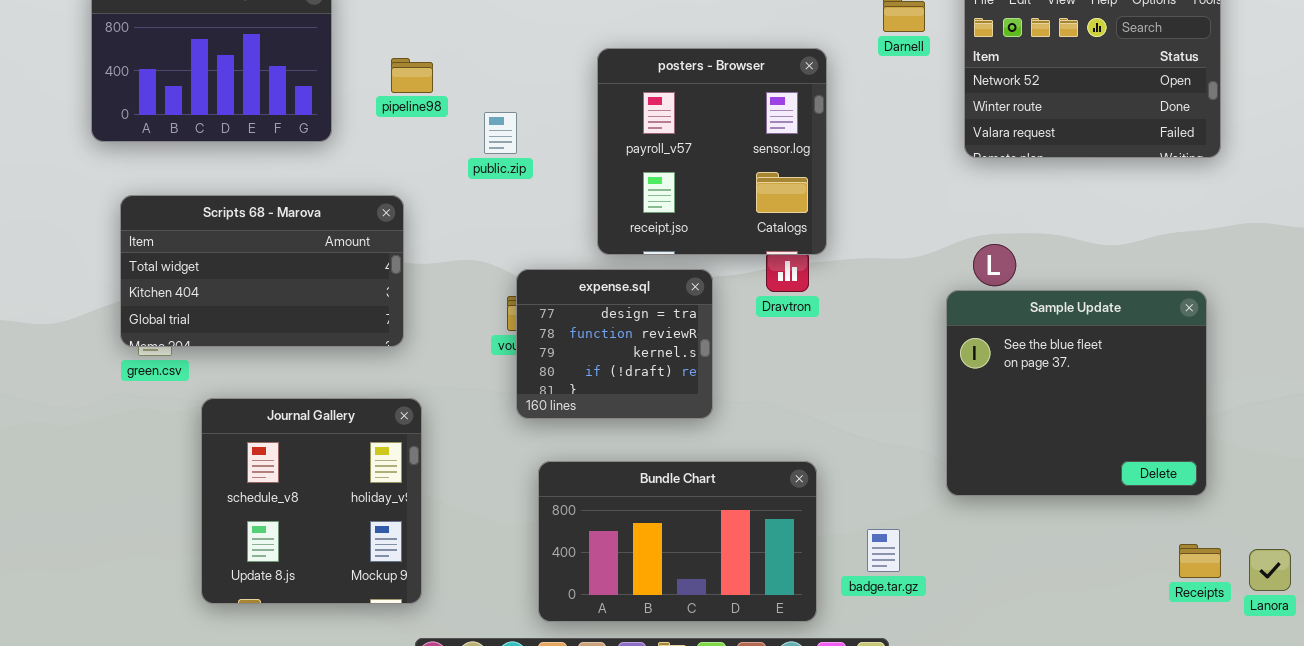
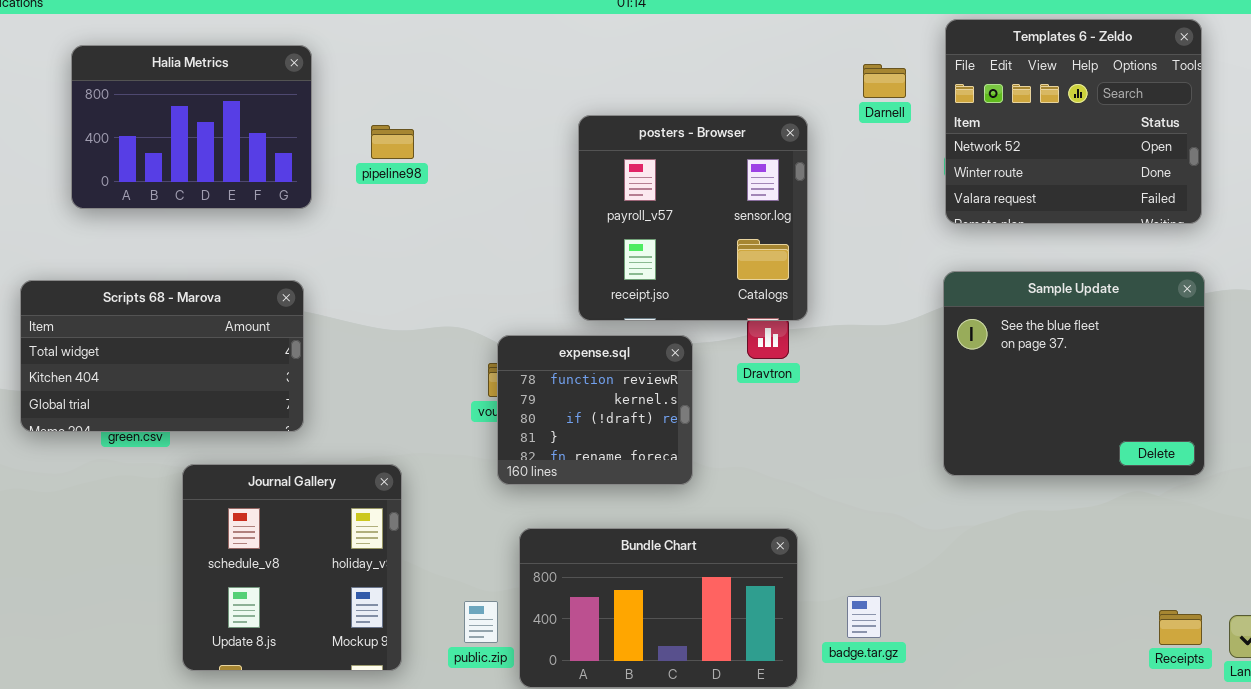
public.zip: [484,112,517,154] -> [464,601,498,643], moved
Scripts 68 - Marova: [120,195,404,347] -> [20,280,304,432], moved
expense.sql: [516,269,713,419] -> [497,335,693,485], scrolled down 1 row
Sample Update: [946,290,1207,496] -> [943,271,1205,476], moved

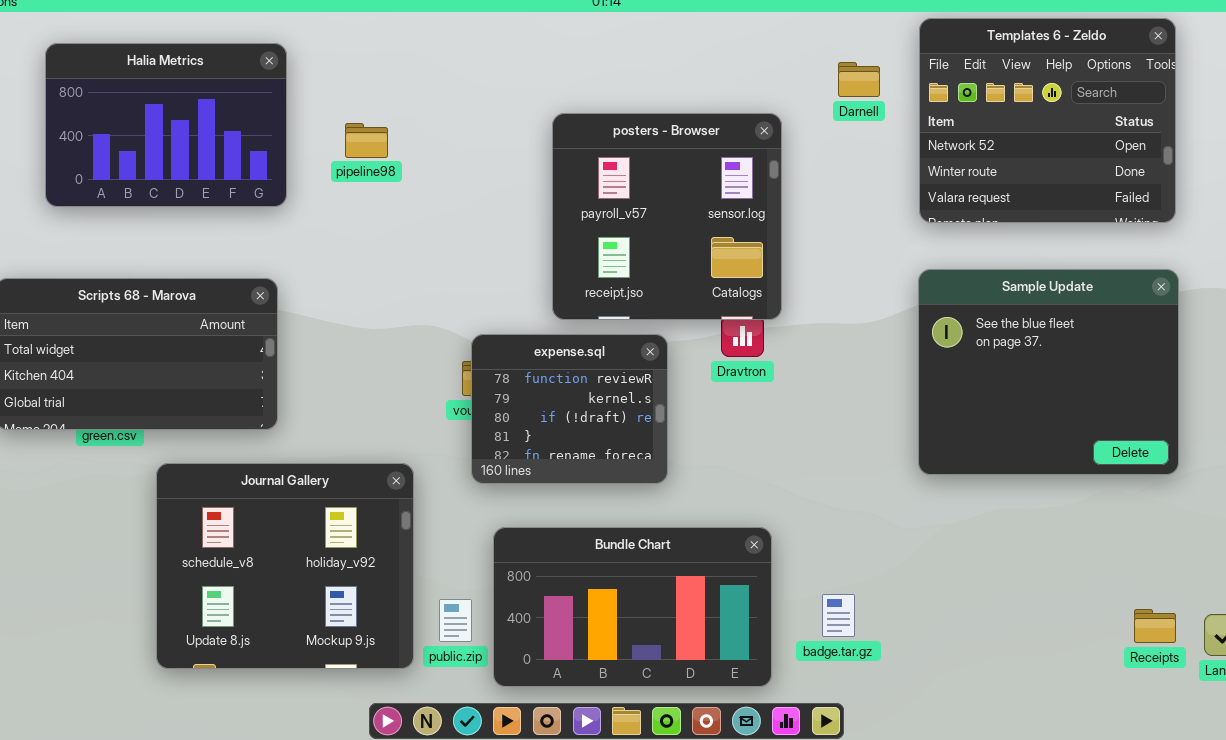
Journal Gallery: [182,464,402,671] -> [156,463,414,669], resized

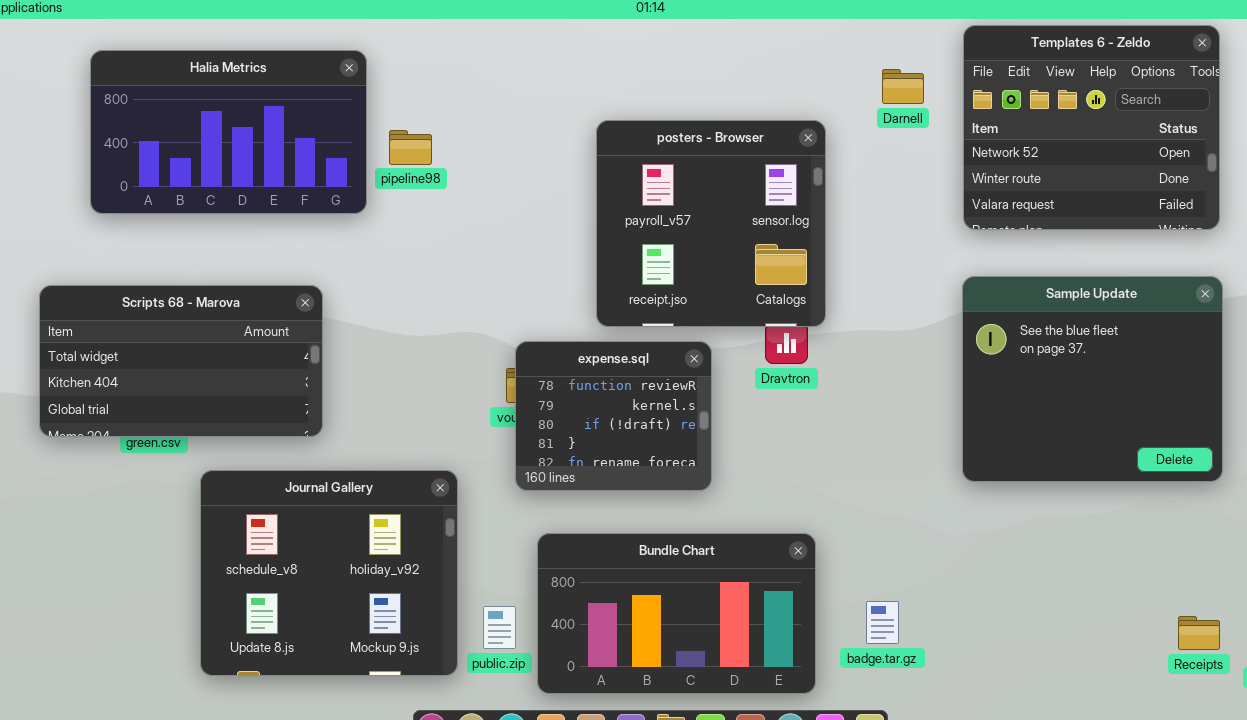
Halia Metrics: [45,43,287,207] -> [90,50,367,214], resized

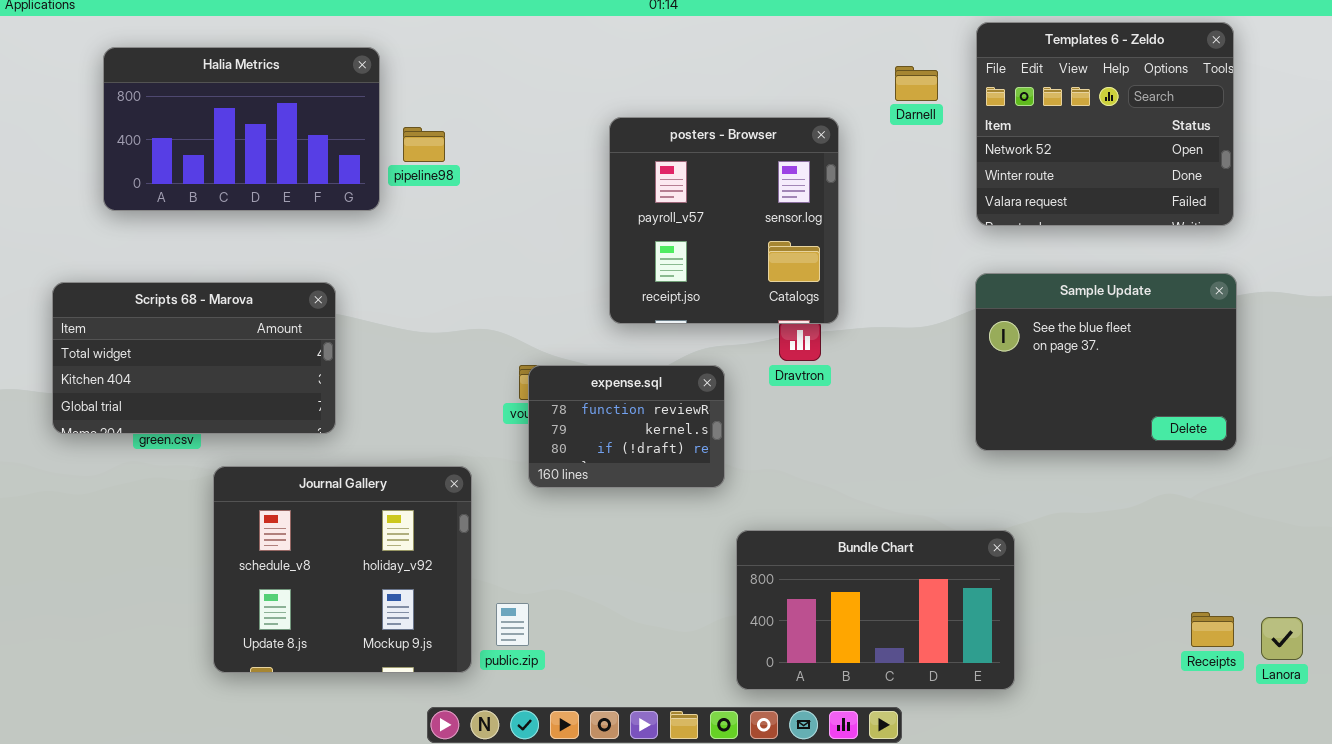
Sample Update: [962,276,1223,482] -> [975,273,1237,451], resized
expense.sql: [515,341,712,491] -> [528,365,725,488], resized
Bundle Chart: [537,533,816,694] -> [736,530,1015,690], moved

